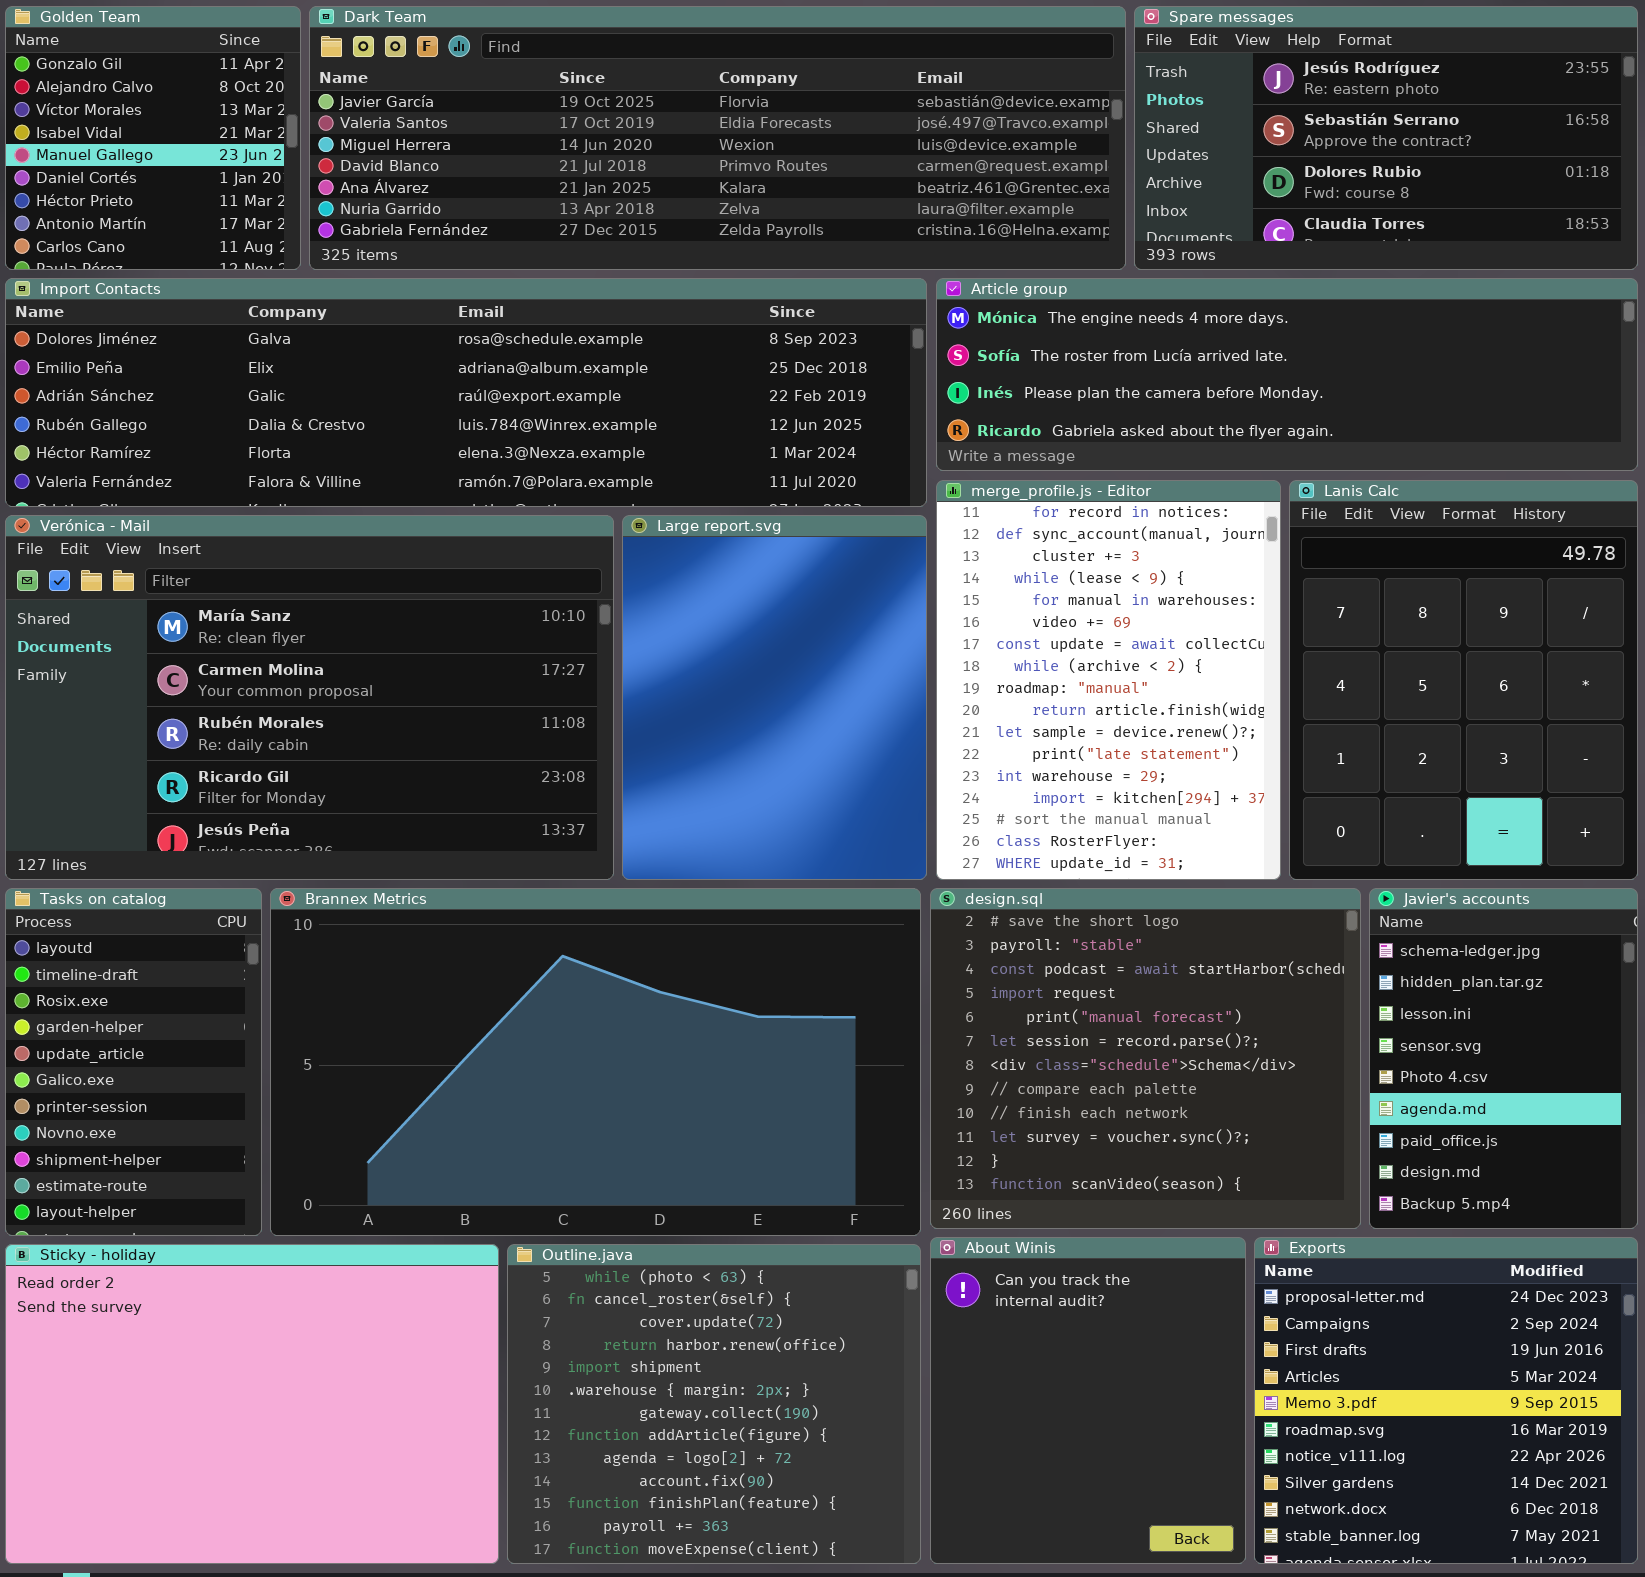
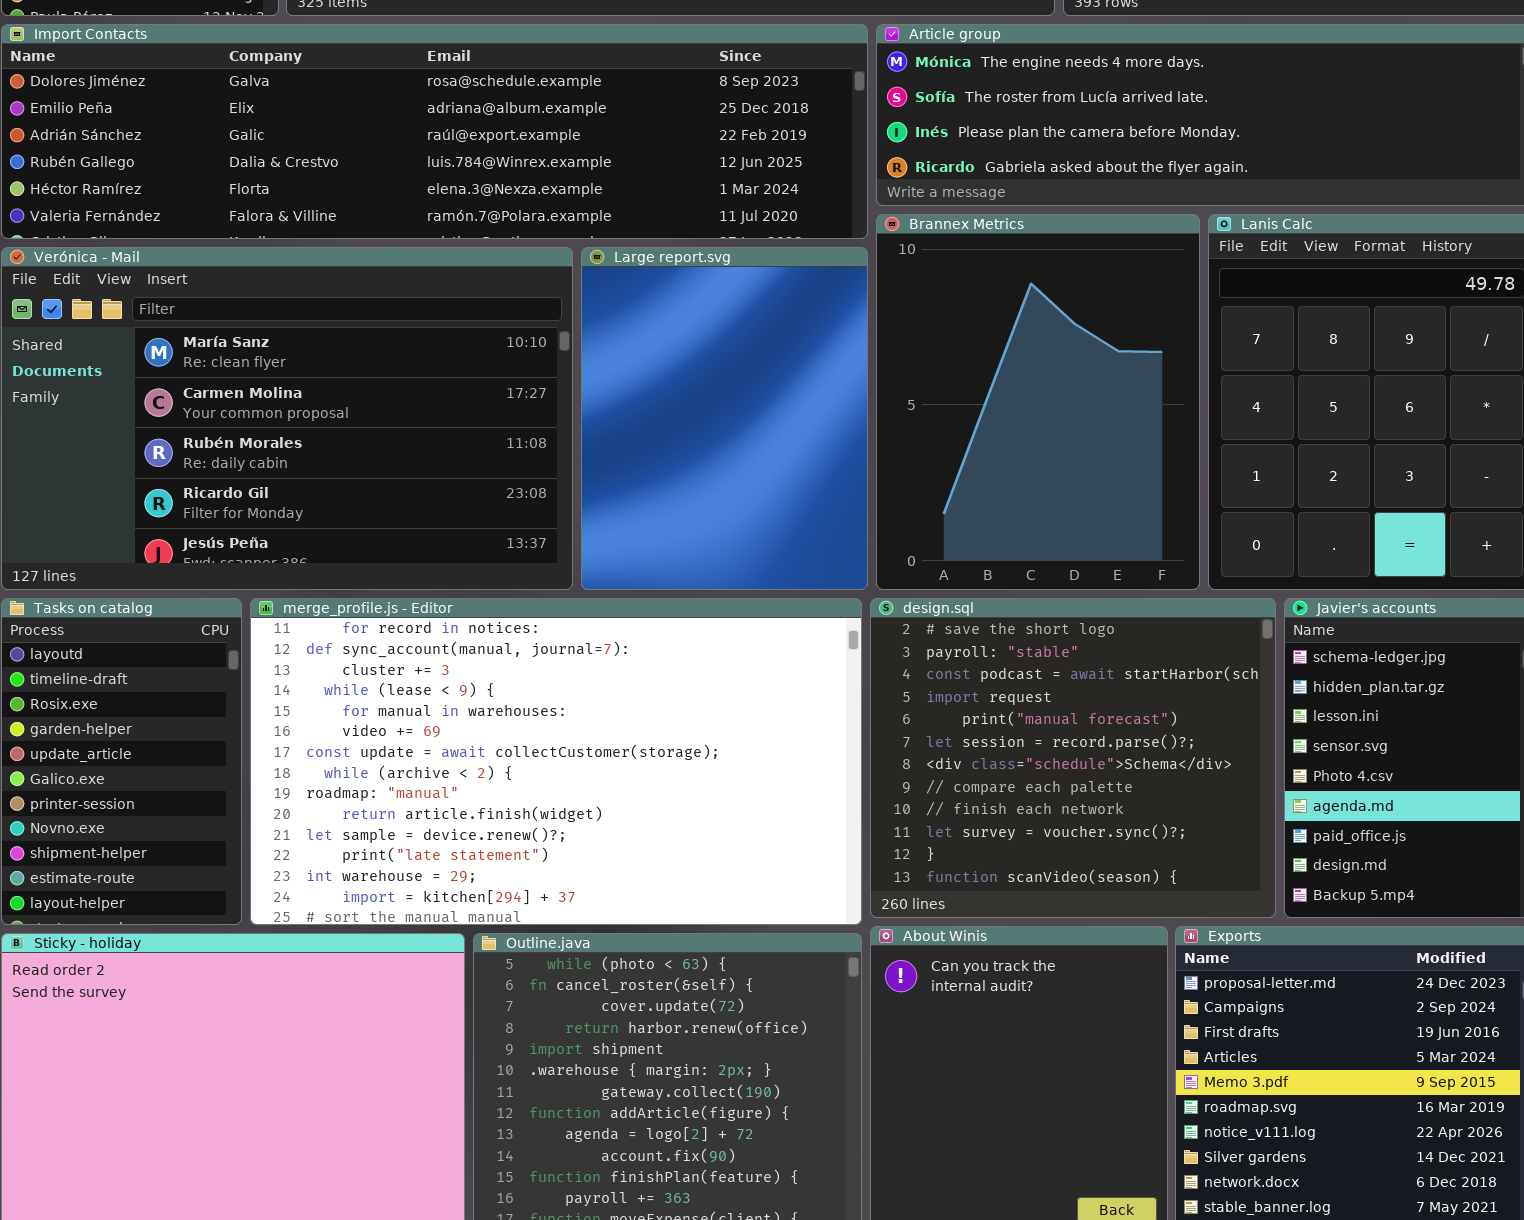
merge_profile.js - Editor: [936,480,1281,880] -> [250,598,862,925], moved, resized
Brannex Metrics: [270,888,921,1236] -> [876,214,1200,590], moved, resized

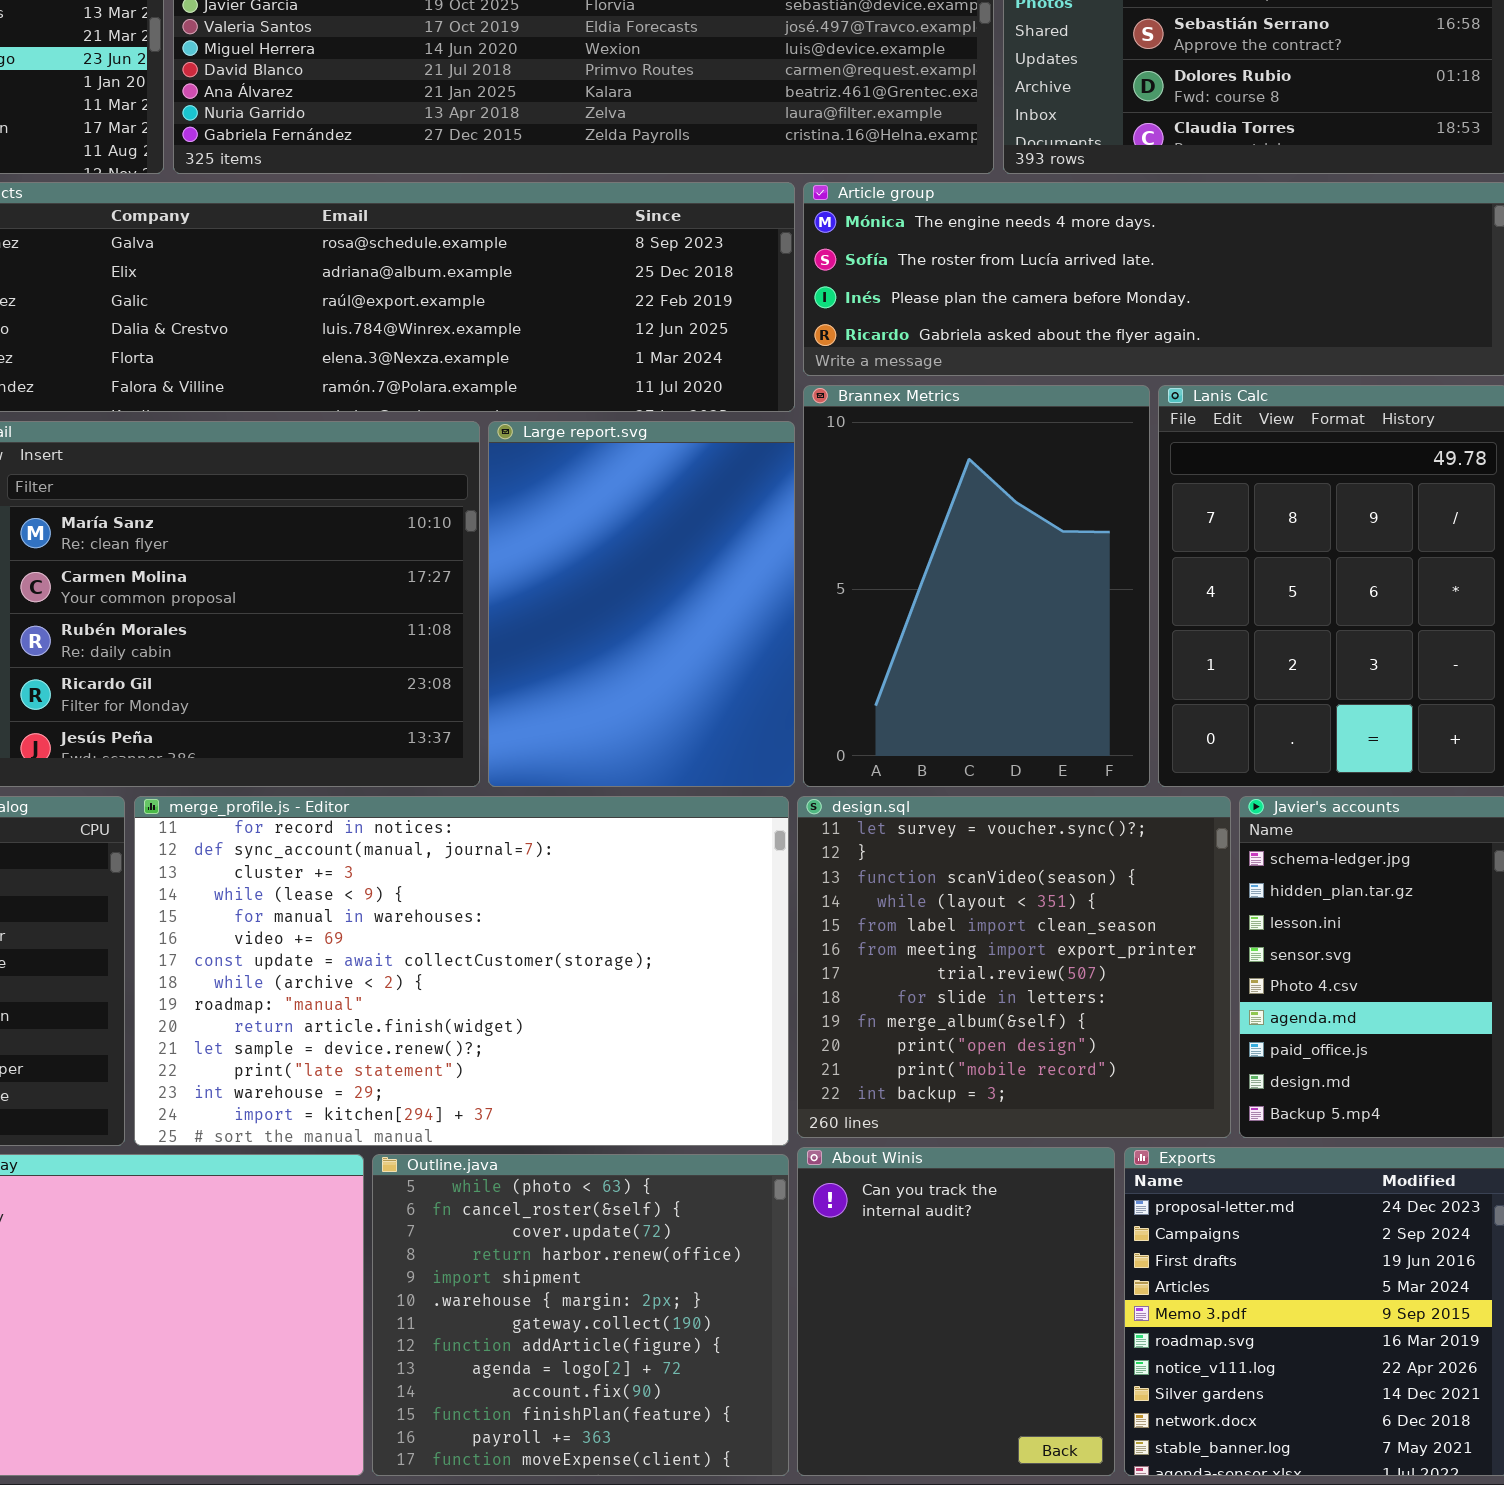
design.sql: [870,598,1276,918] -> [797,796,1231,1138], scrolled down 9 rows

